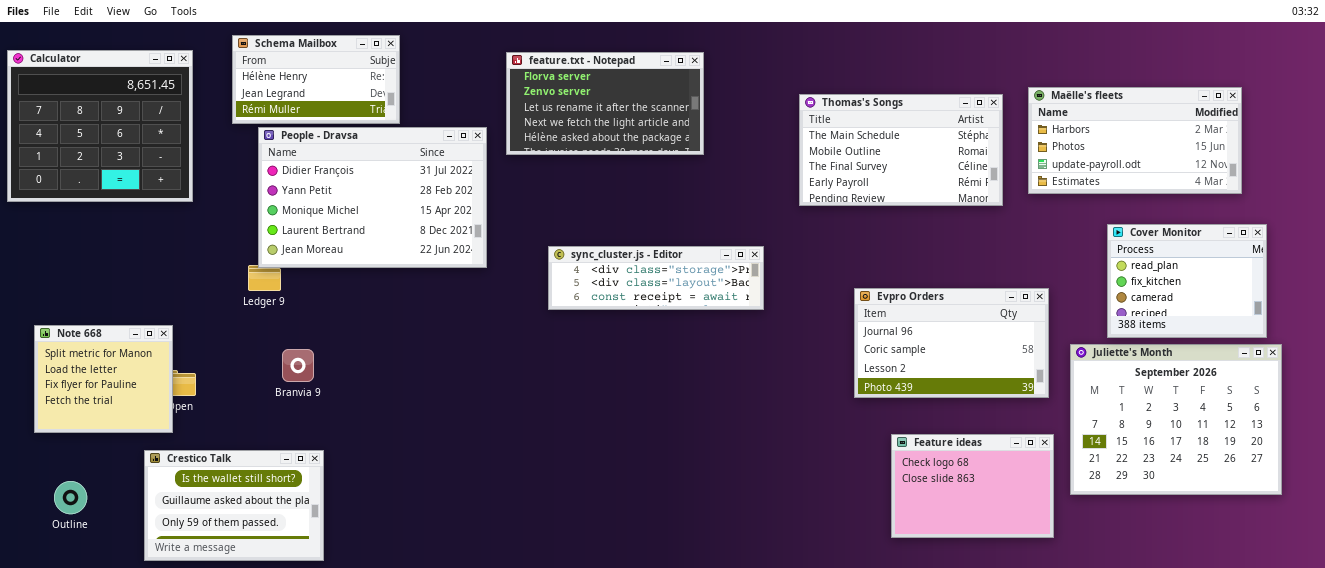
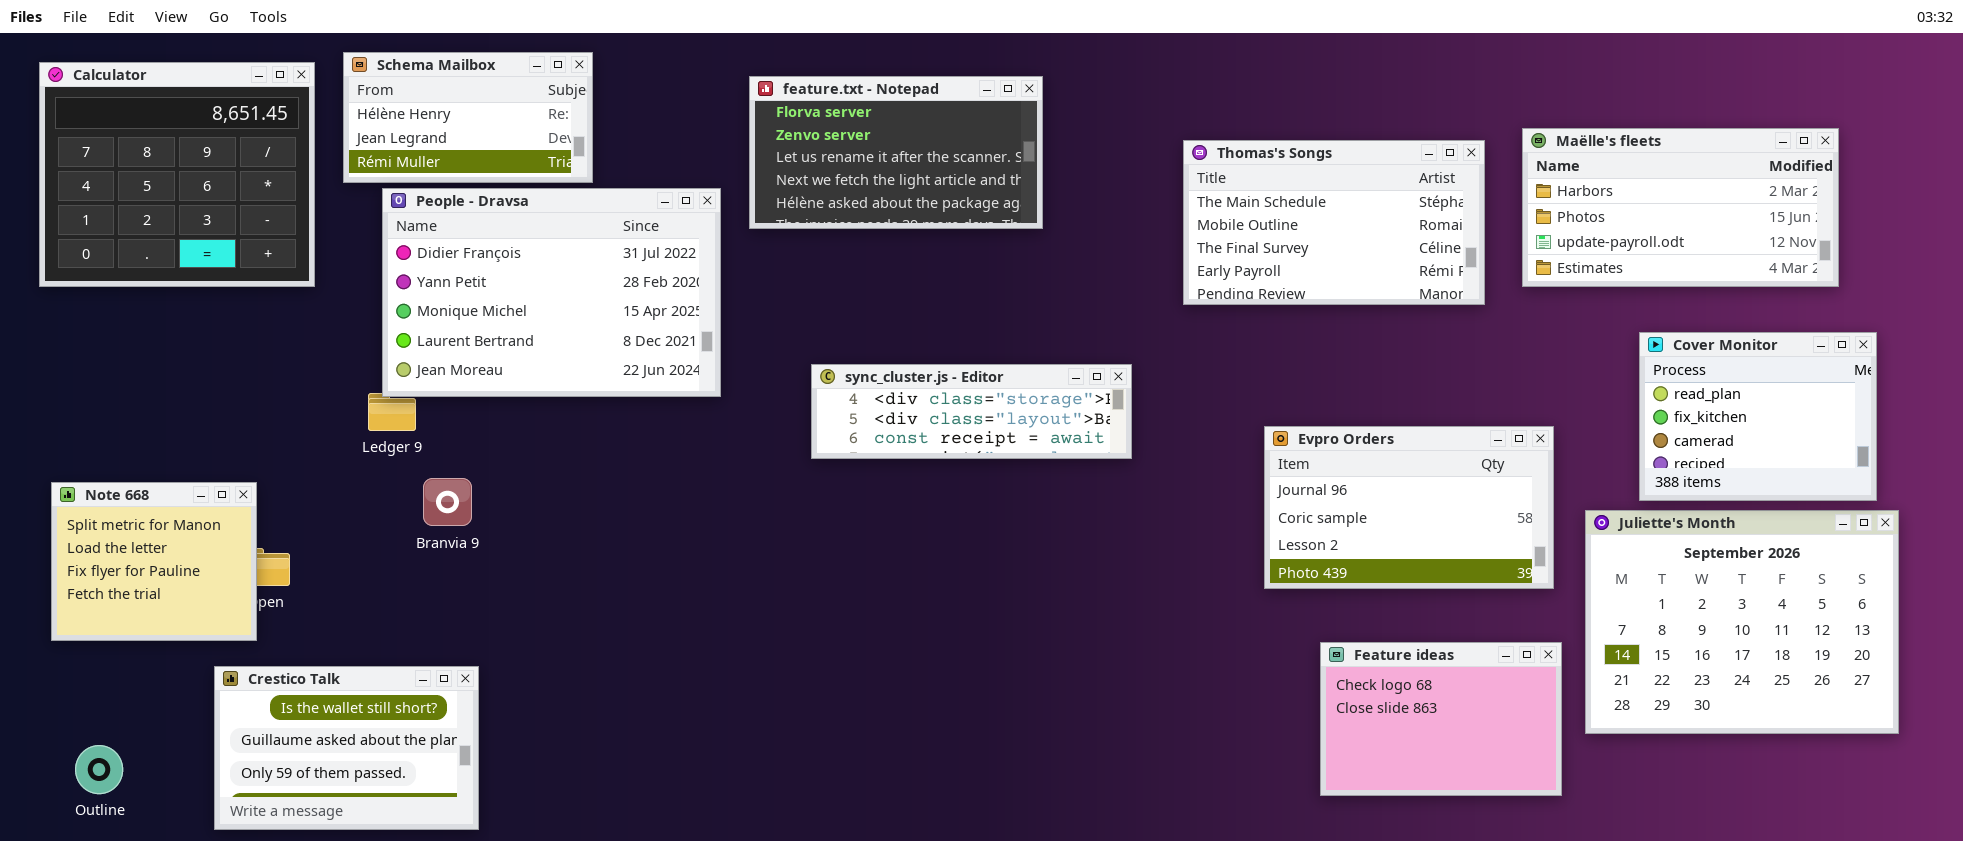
Calculator: [7,50,193,202] -> [39,62,315,287], moved
Branvia 9: [282,349,314,382] -> [423,478,472,526], moved
Outline: [54,481,87,514] -> [75,745,123,794], moved

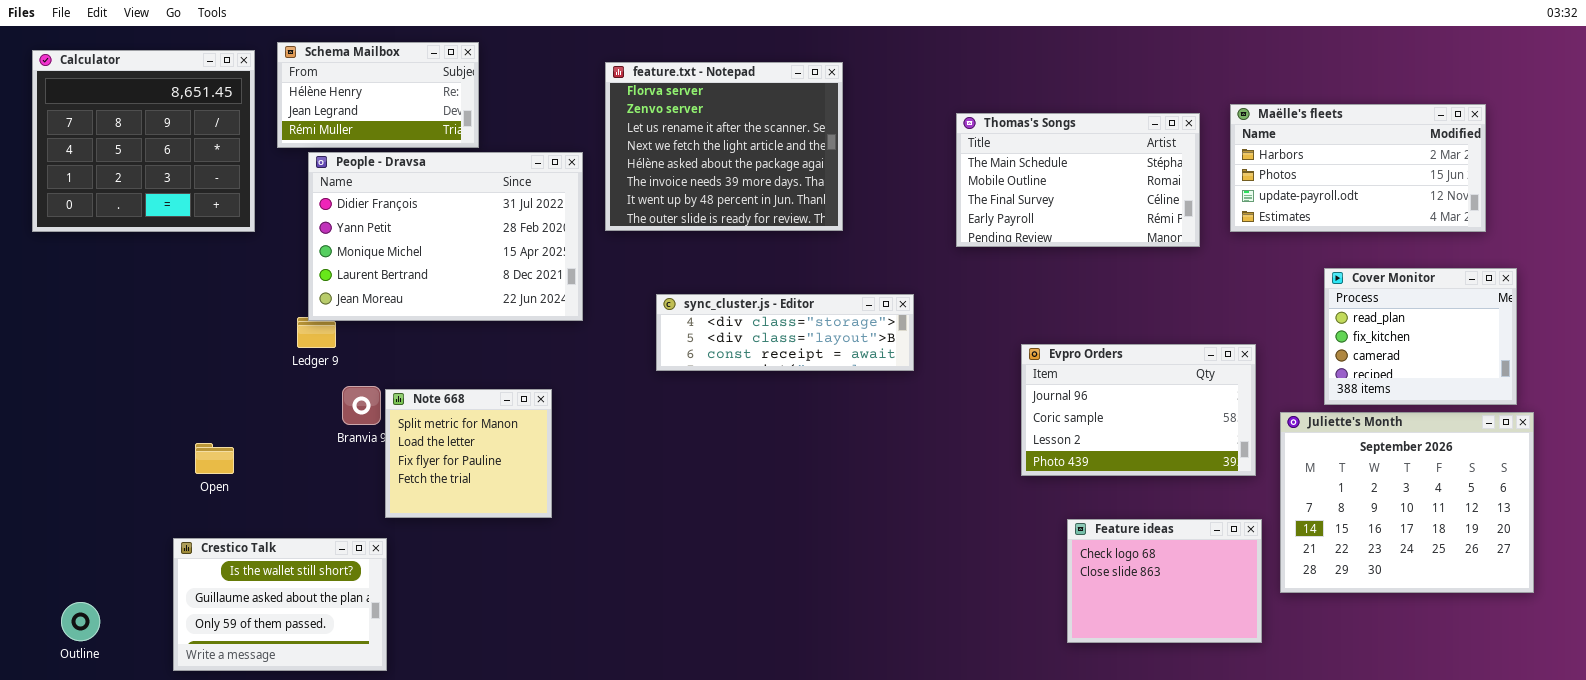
feature.txt - Notepad: [749,76,1043,229] -> [605,62,843,231], resized
Note 668: [51,482,257,641] -> [385,389,552,518], moved

